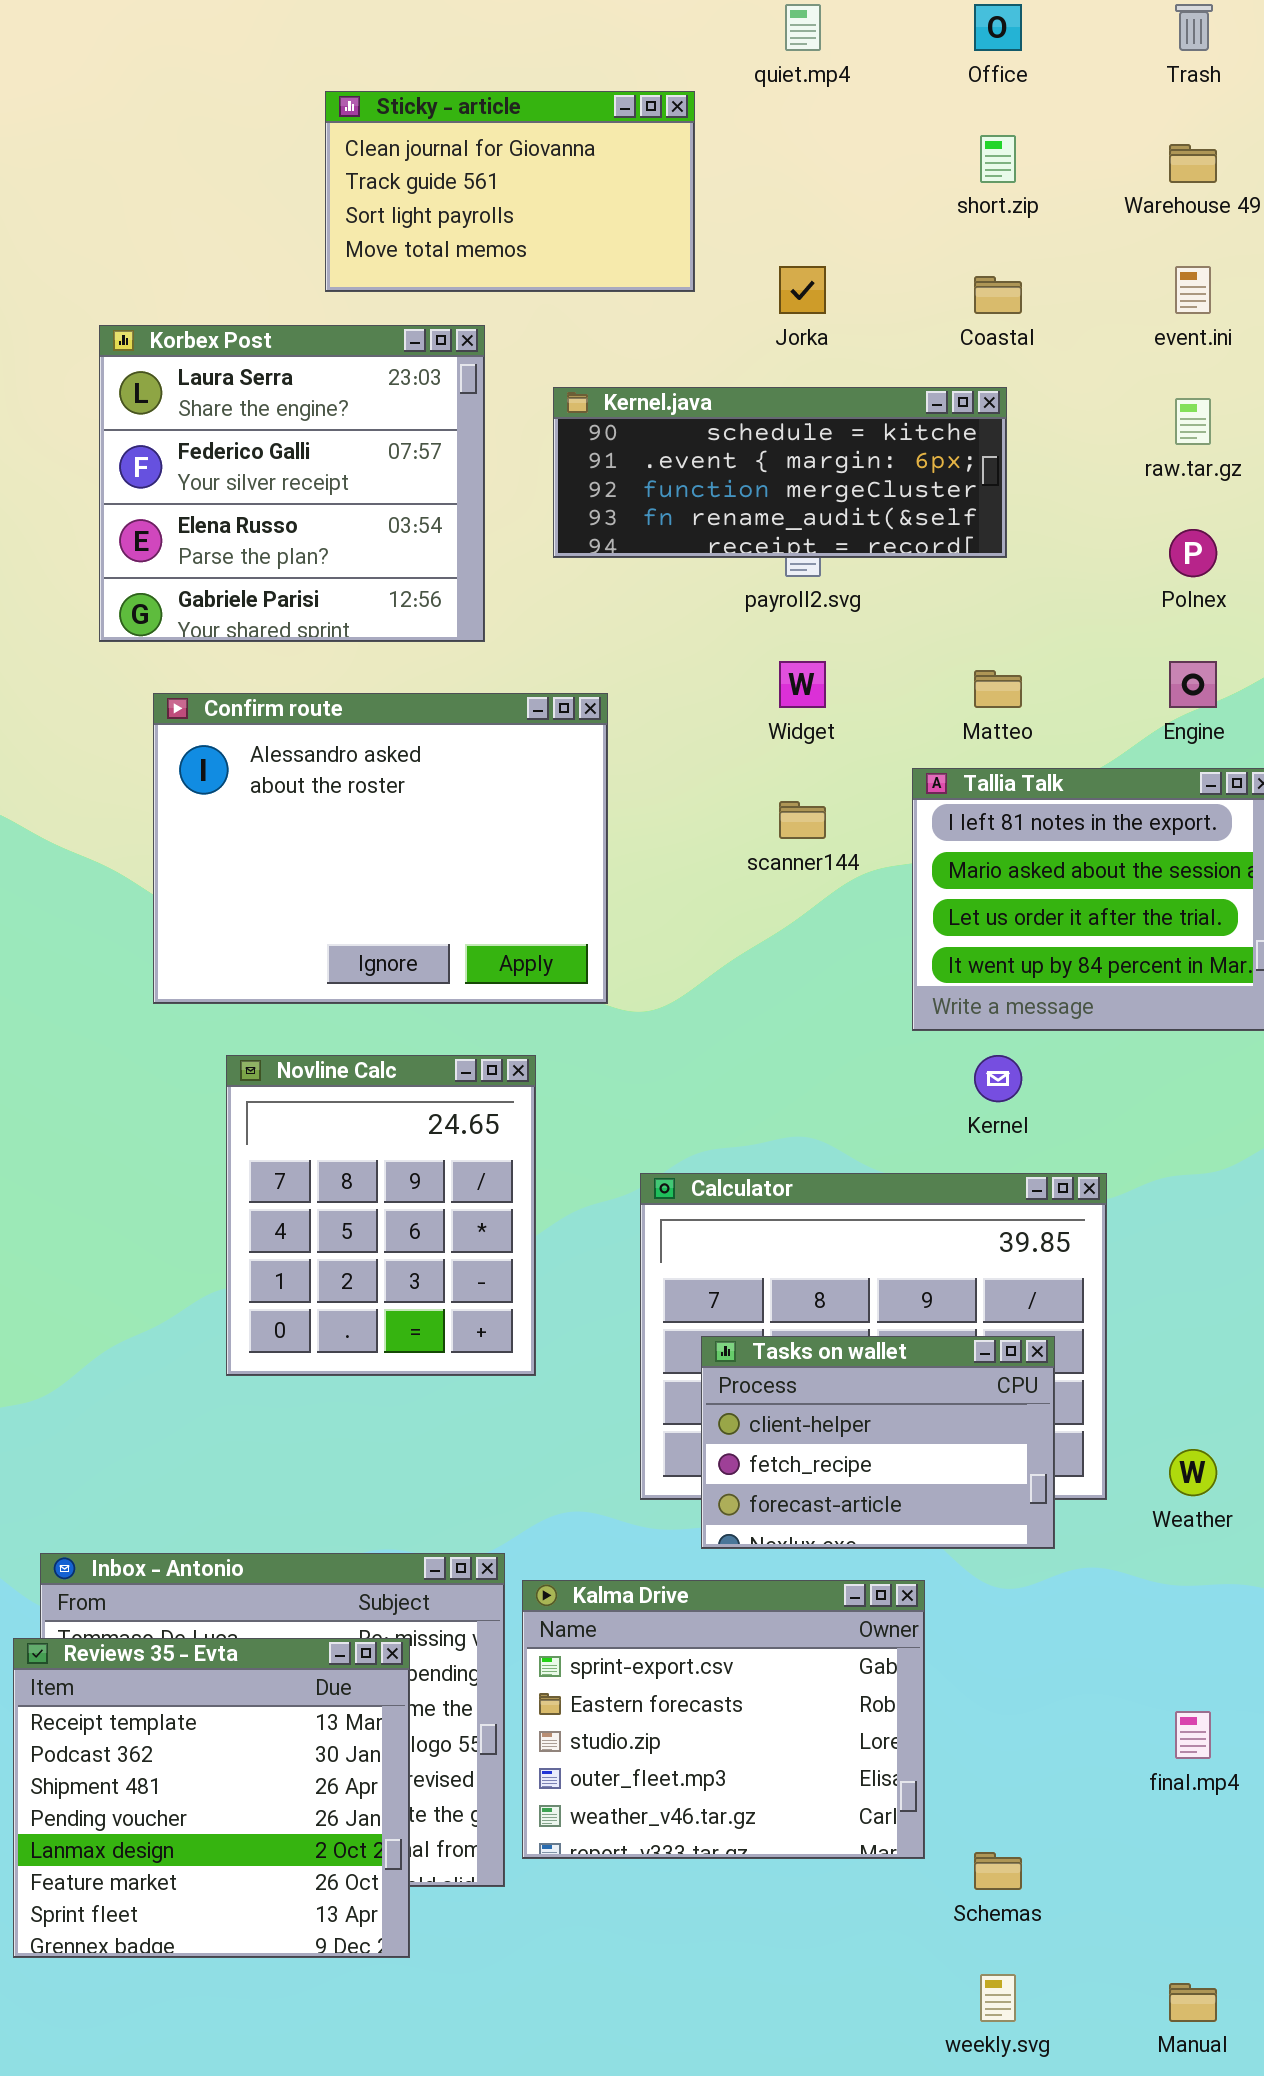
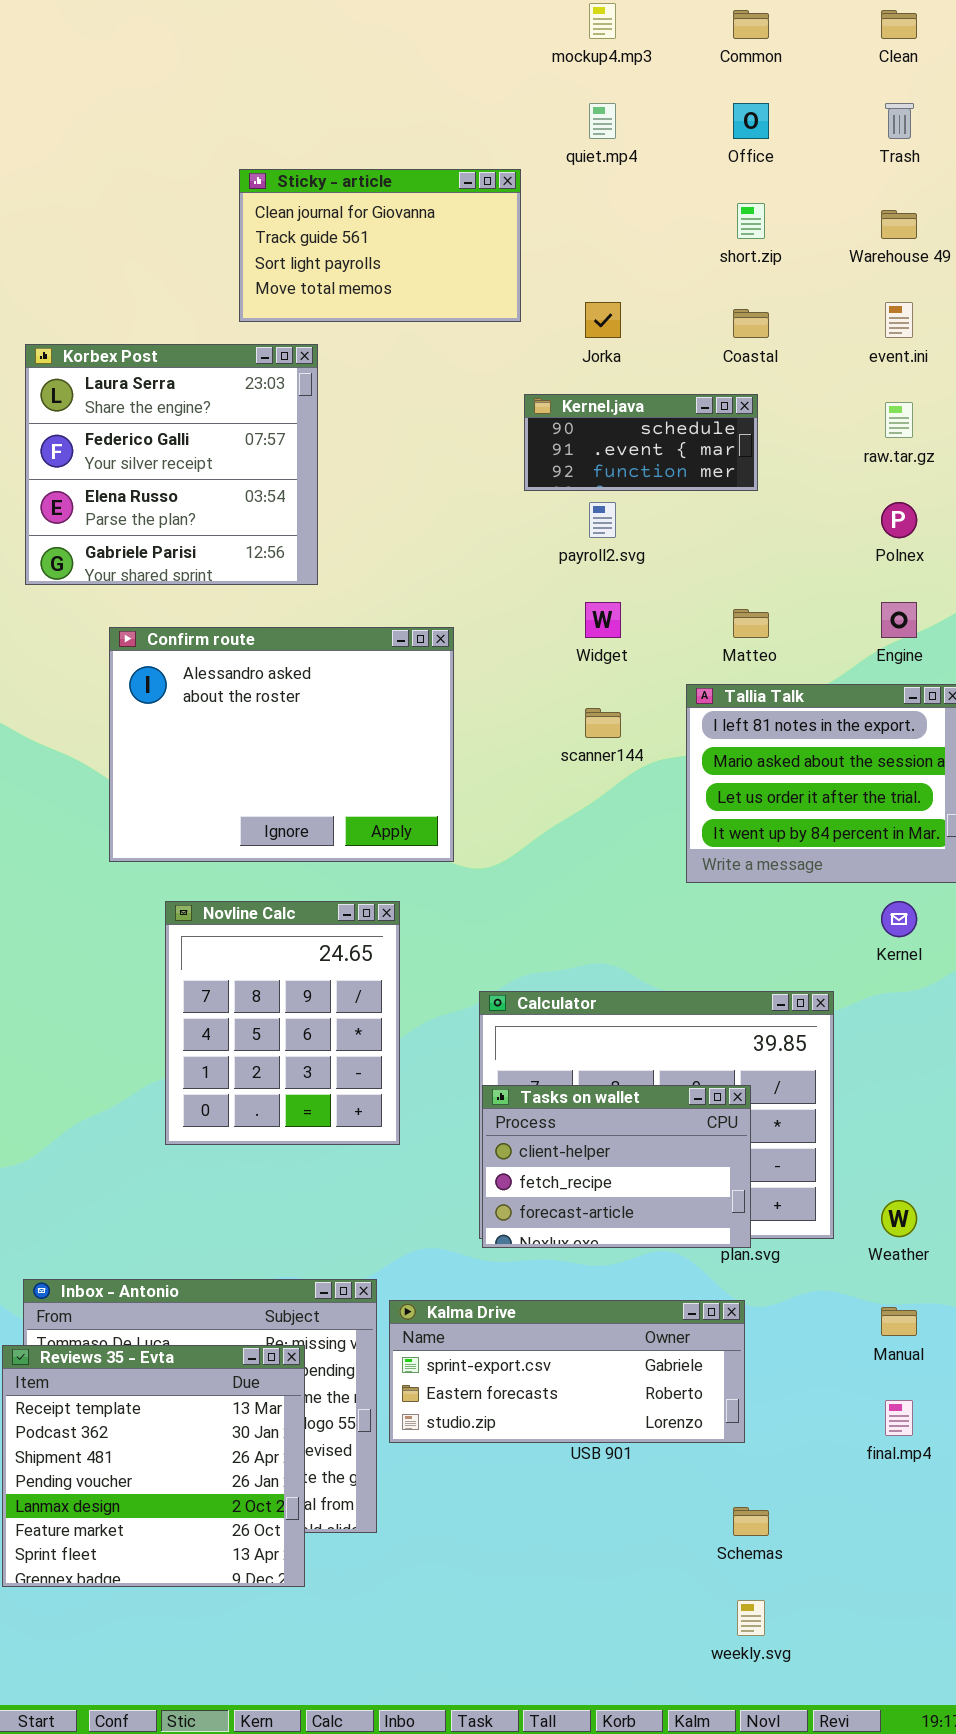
Korbex Post: [99,325,485,642] -> [25,344,318,585], moved
Kernel.java: [553,387,1007,558] -> [524,394,758,491], resized
Kernel: [974,1055,1022,1102] -> [881,901,917,937], moved
Tasks on wallet: [701,1336,1055,1549] -> [482,1085,751,1248], moved
Kalma Drive: [522,1580,925,1859] -> [389,1300,745,1443], resized
Manual: [1169,1983,1217,2022] -> [881,1307,917,1336], moved

